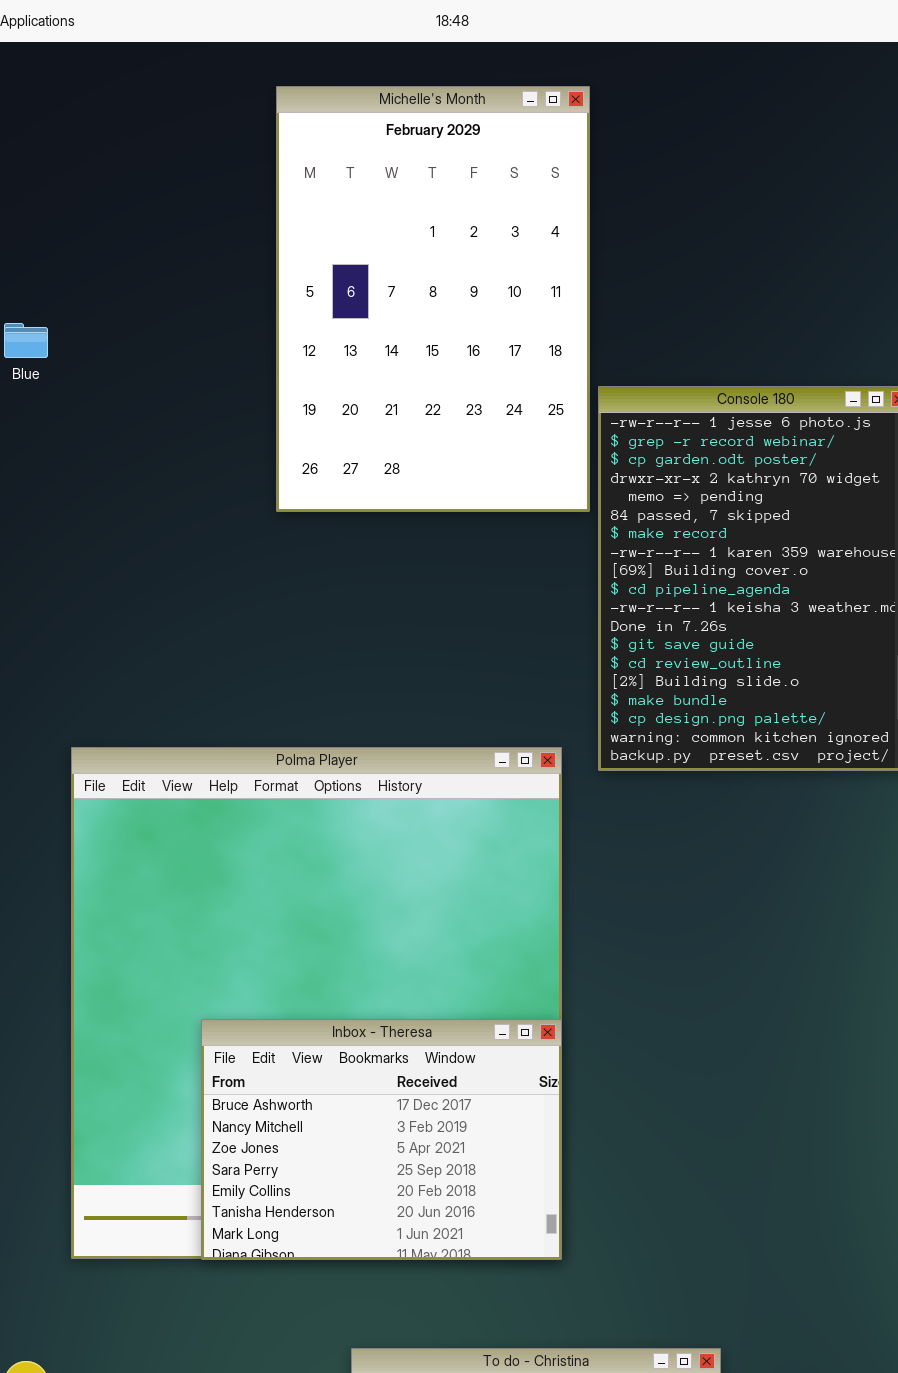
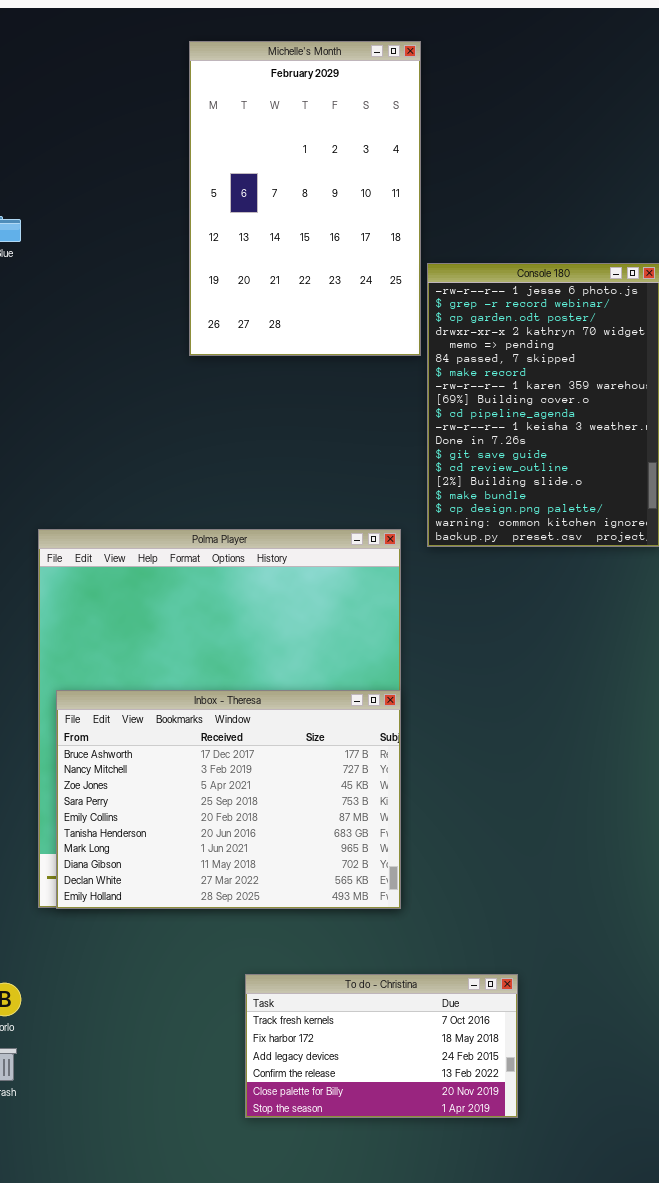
Inbox - Theresa: [201,1019,562,1260] -> [56,690,401,909], resized

